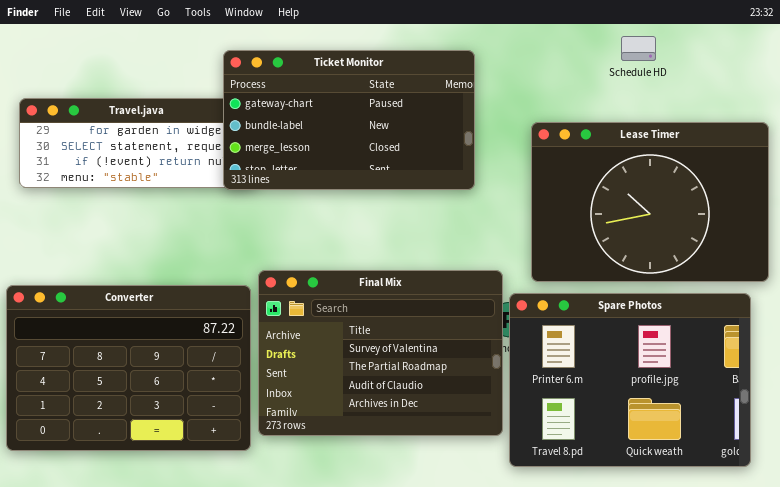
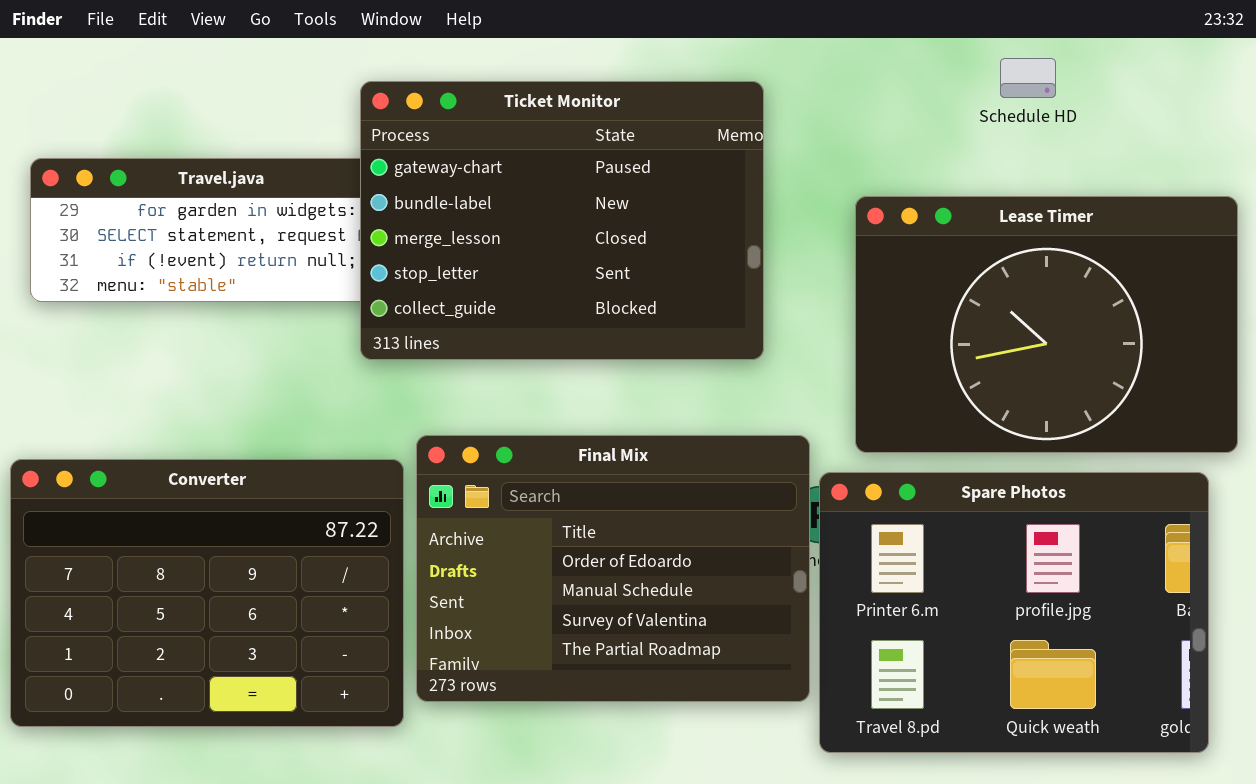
Ticket Monitor: [223,50,475,190] -> [360,81,764,360], resized
Final Mix: [258,270,503,436] -> [416,435,810,702], scrolled up 2 rows

